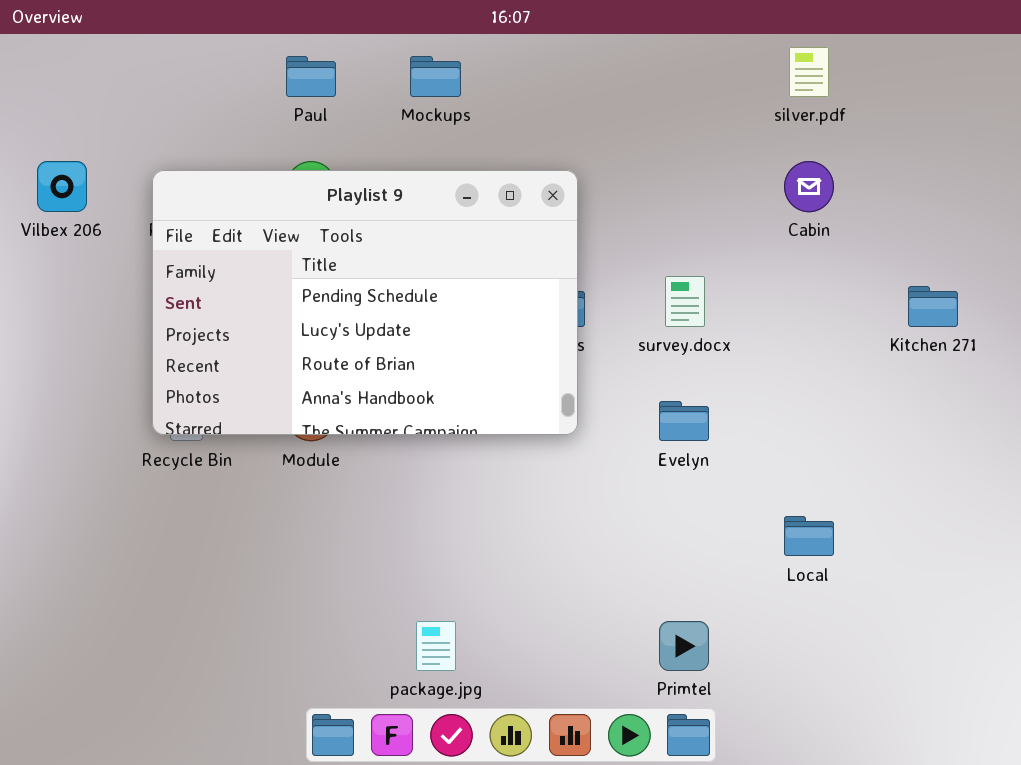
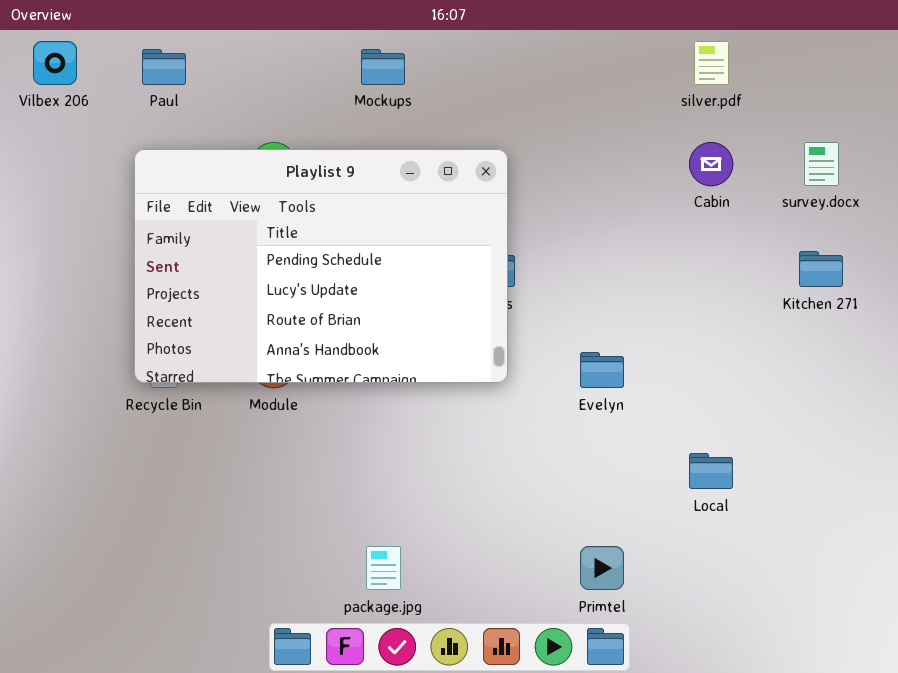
Paul: [286,56,336,97] -> [142,49,186,85], moved
Vilbex 206: [37,161,87,212] -> [33,41,77,85], moved
survey.docx: [665,276,705,327] -> [804,142,839,186], moved

